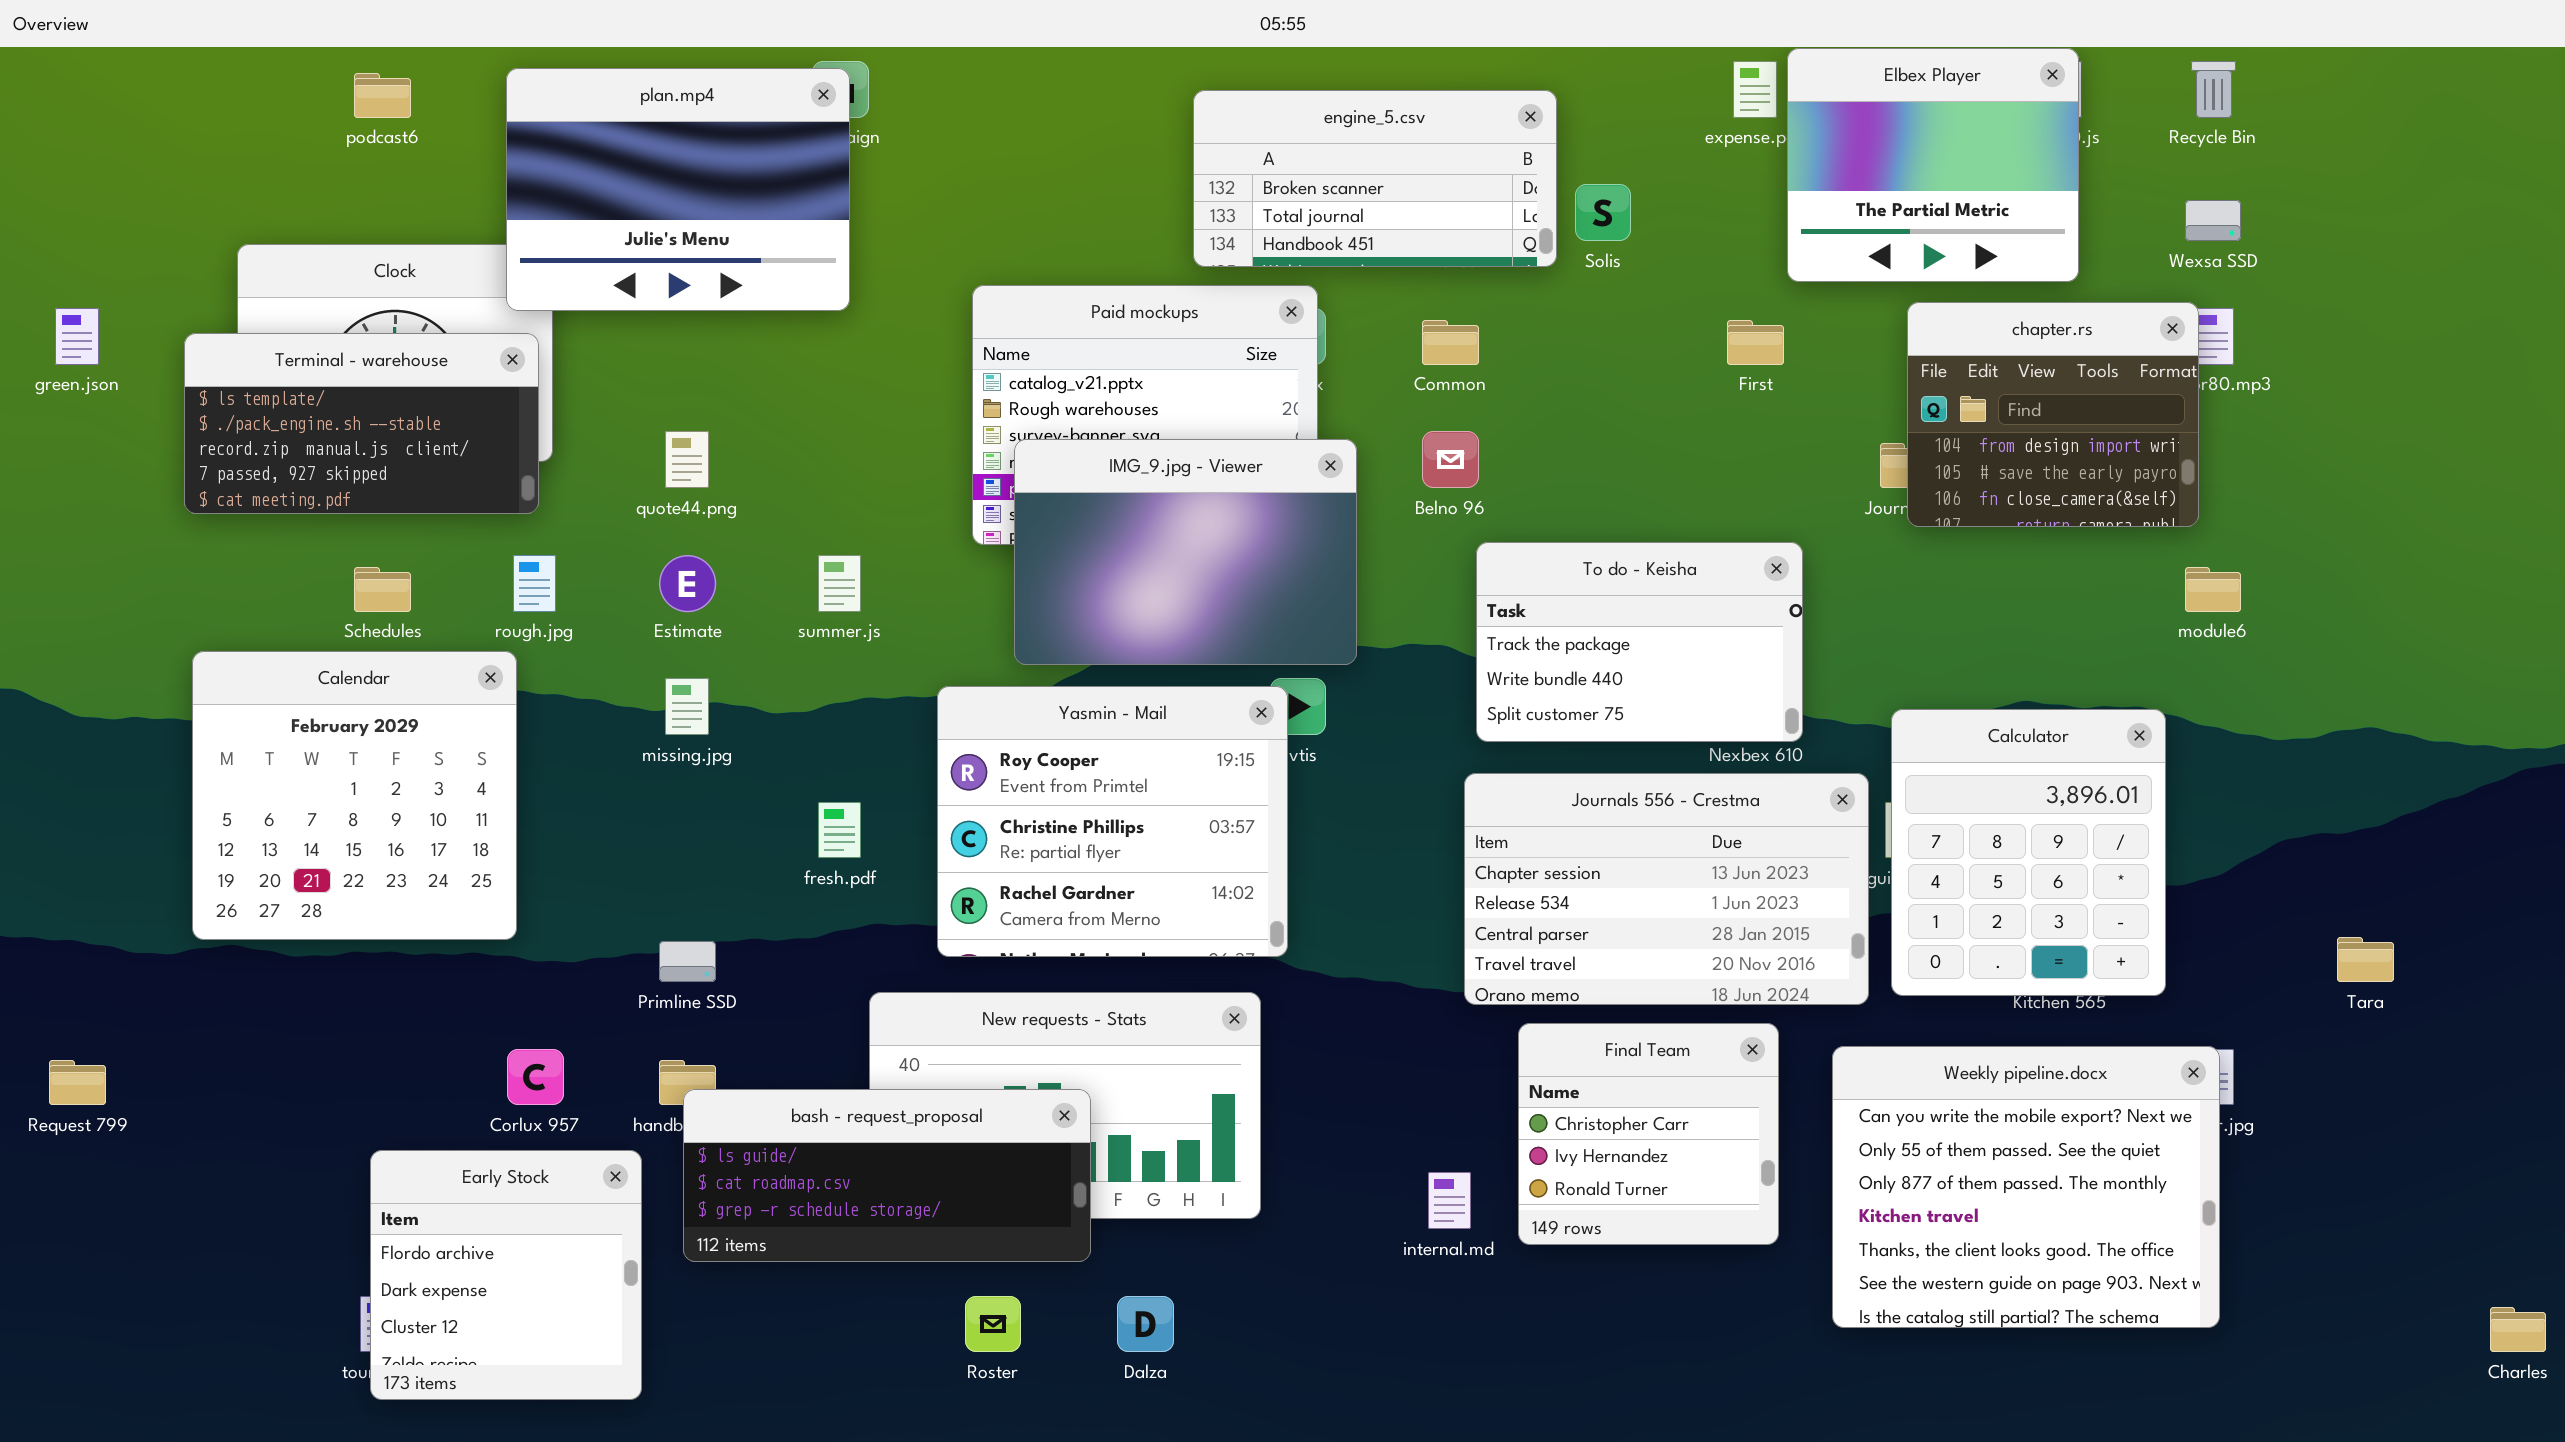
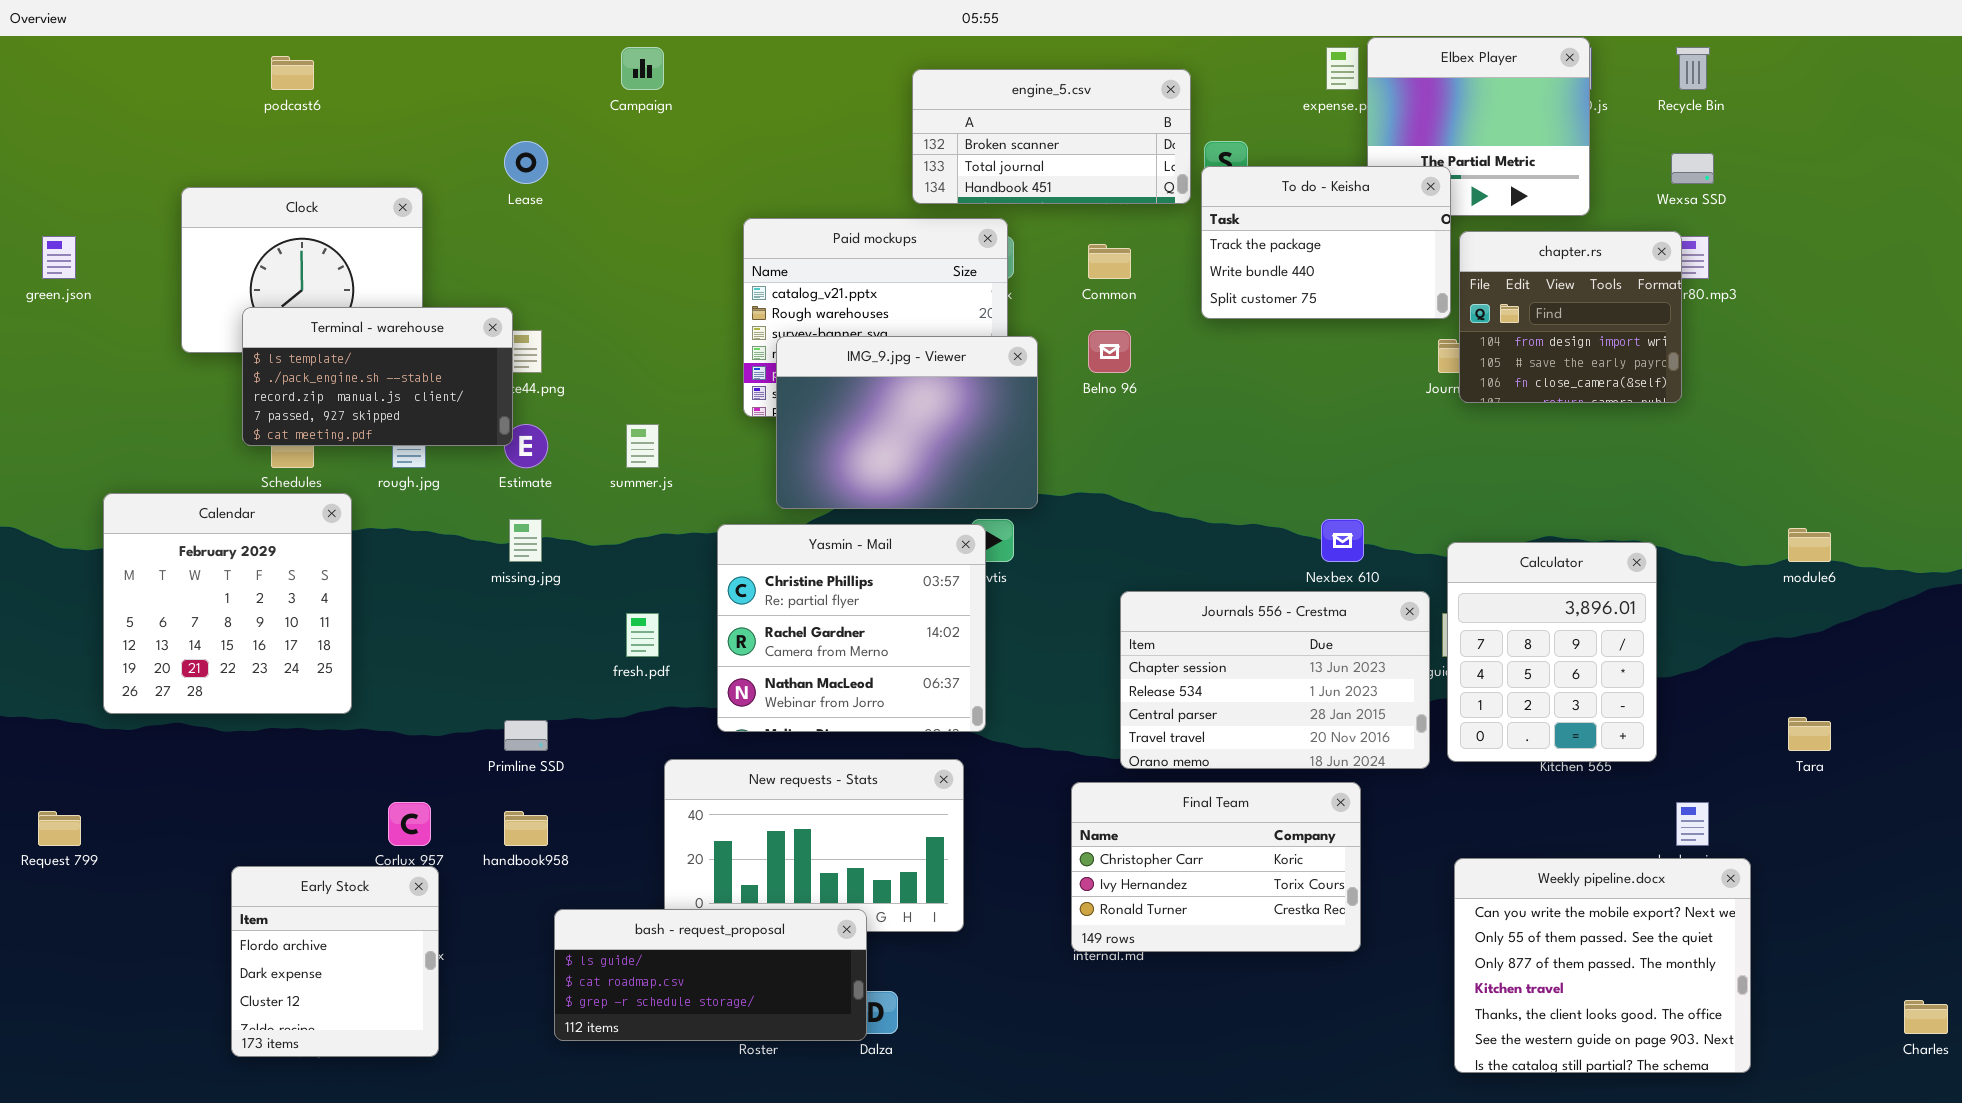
plan.mp4: [506,68,850,311] -> none, closed
Terminal - warehouse: [184,333,539,514] -> [242,307,513,446], moved
To do - Keisha: [1476,542,1803,742] -> [1201,166,1451,319], moved
module6: [2185,567,2241,612] -> [1788,528,1831,562], moved
Calendar: [192,651,517,940] -> [103,493,352,714], moved
Yasmin - Mail: [937,686,1288,957] -> [717,524,986,732], scrolled down 1 row
Final Team: [1518,1023,1779,1245] -> [1071,782,1361,952], resized
Weekly pipeline.docx: [1832,1046,2220,1328] -> [1454,858,1751,1073], moved
bash - request_proposal: [683,1089,1091,1262] -> [554,909,867,1041], moved
Early Stock: [370,1150,642,1400] -> [231,866,439,1057], moved

